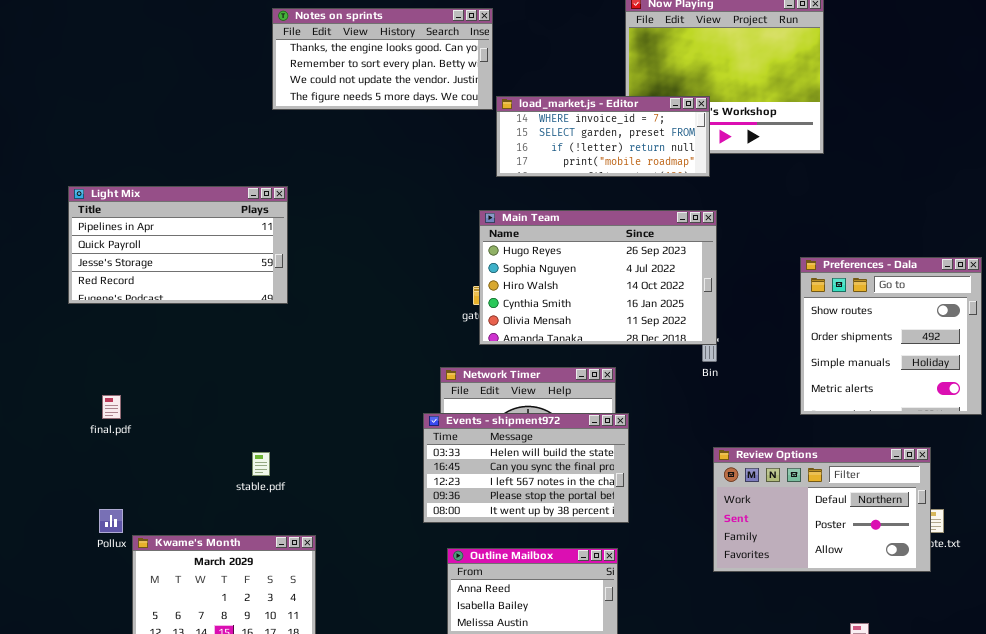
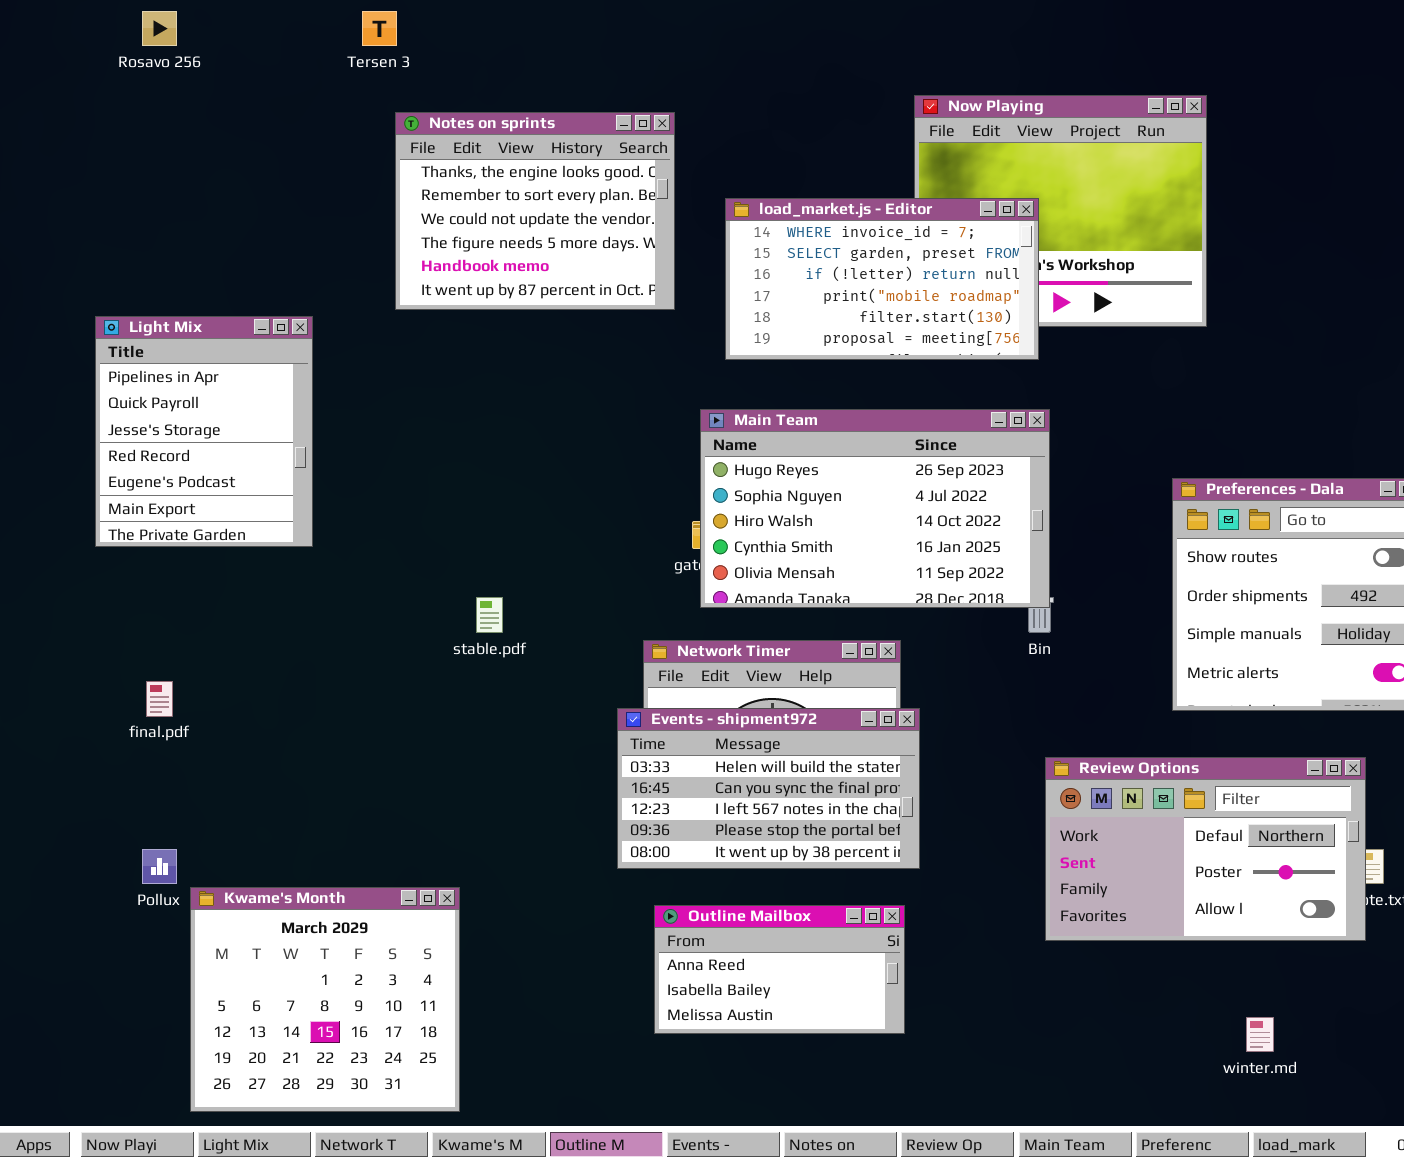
Notes on sprints: [272,8,493,110] -> [395,112,675,310], resized
load_market.js - Editor: [496,96,710,177] -> [725,198,1039,360], resized
Light Mix: [68,186,288,304] -> [95,316,313,547], resized
stable.pdf: [252,452,270,476] -> [476,597,503,633], moved

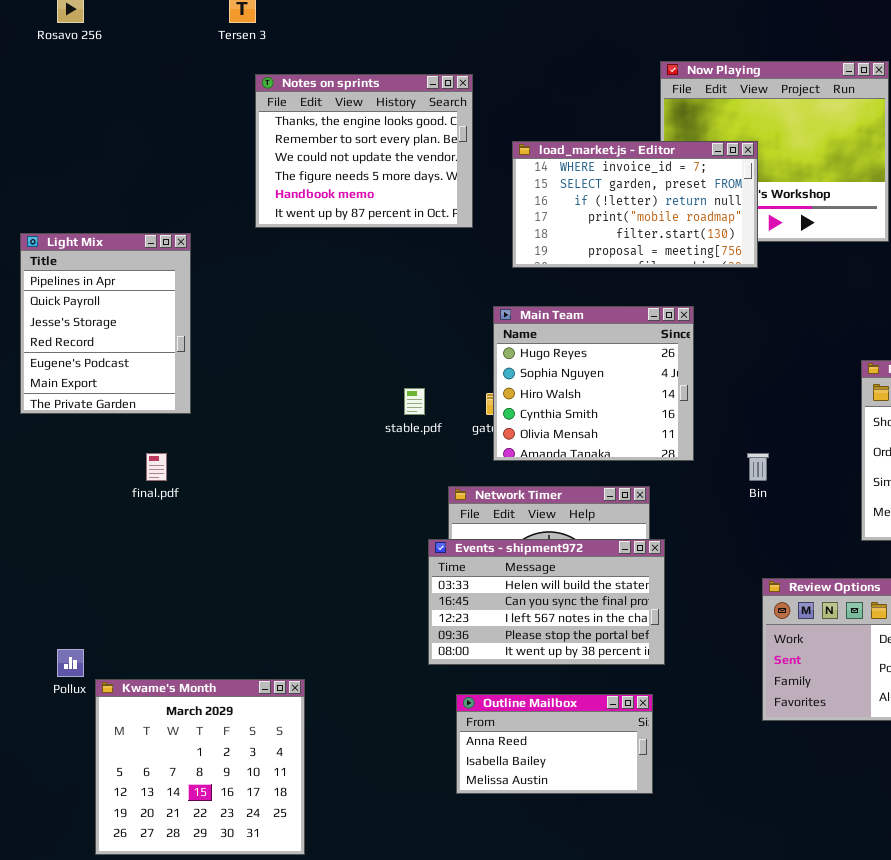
Main Team: [700,409,1050,608] -> [493,306,694,461], resized
stable.pdf: [476,597,503,633] -> [404,388,425,415], moved
final.pdf: [146,681,173,717] -> [146,453,167,481], moved

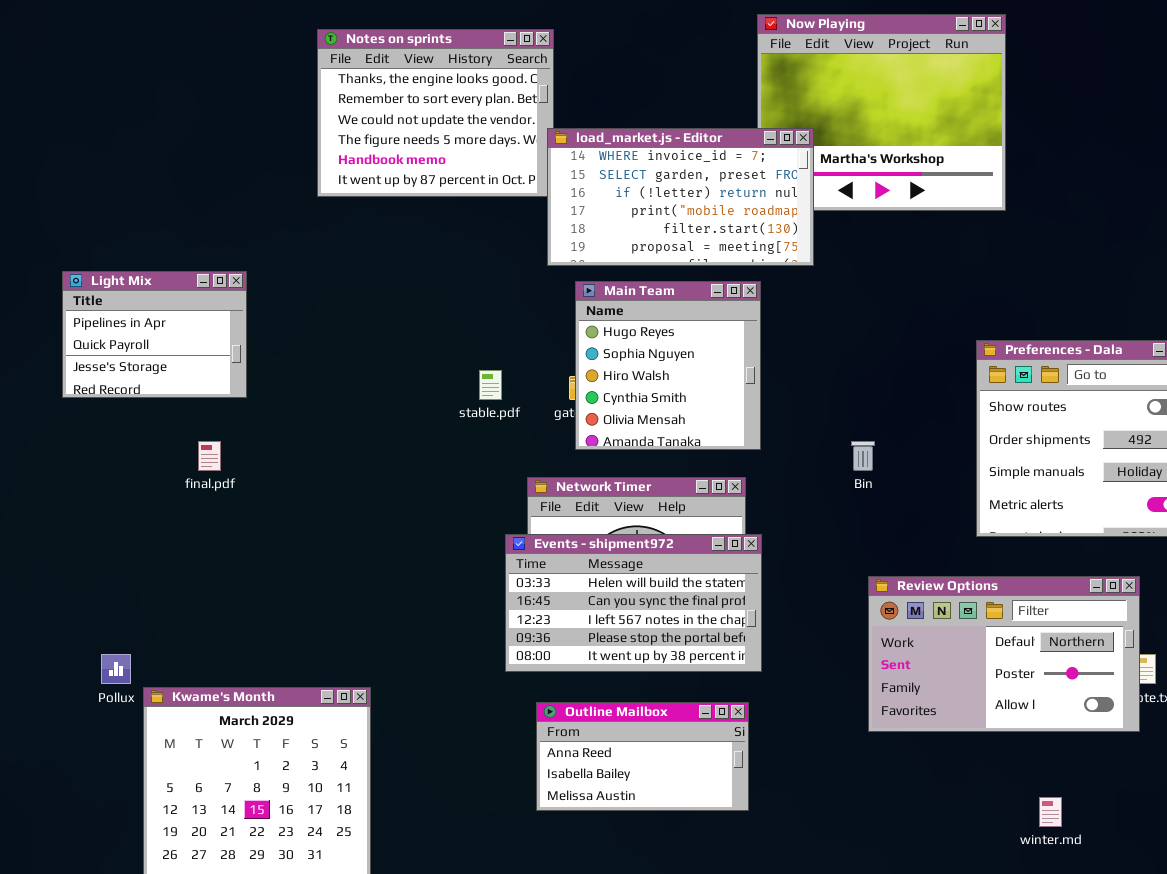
load_market.js - Editor: [512,141,758,268] -> [547,128,814,266], moved
Light Mix: [20,233,191,414] -> [62,271,247,398], resized
Main Team: [493,306,694,461] -> [575,281,761,450], resized

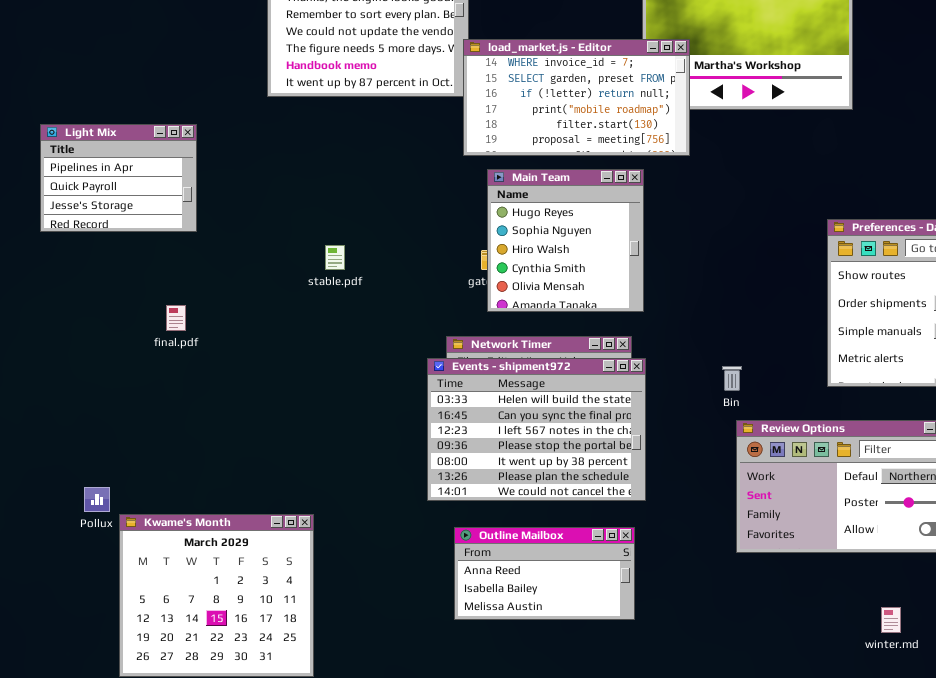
Light Mix: [62,271,247,398] -> [40,124,197,232], moved
stable.pdf: [479,370,502,400] -> [325,245,345,270], moved
Bin: [851,441,875,471] -> [722,366,742,391], moved
Events - shipment972: [505,534,762,672] -> [427,358,646,501], resized

